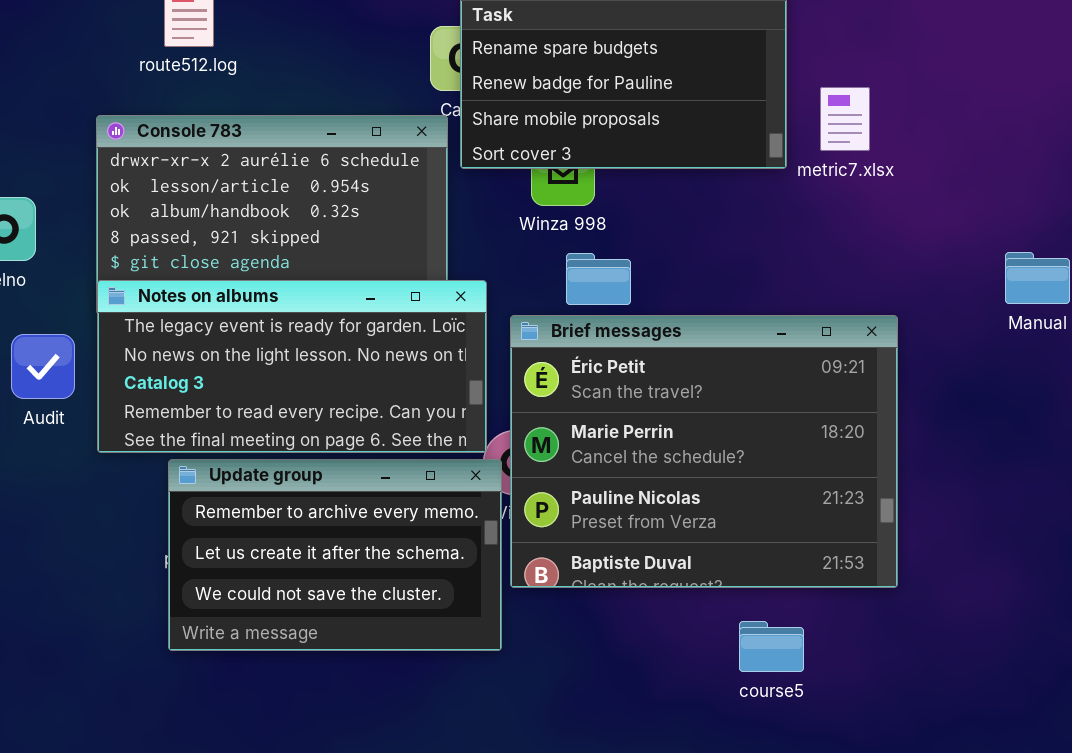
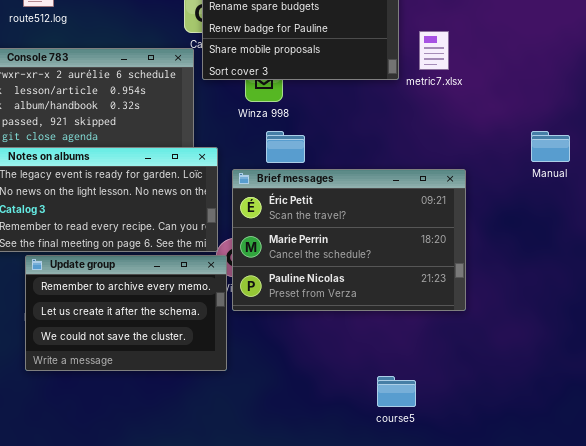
Brief messages: [510,315,898,588] -> [232,169,466,311], resized
course5: [739,621,804,672] -> [377,376,416,407], moved

